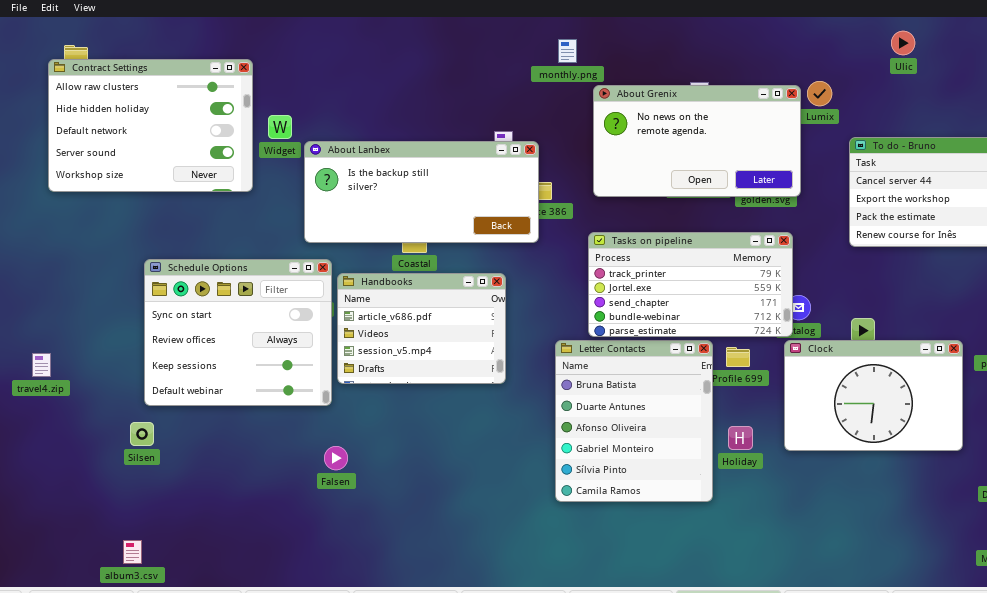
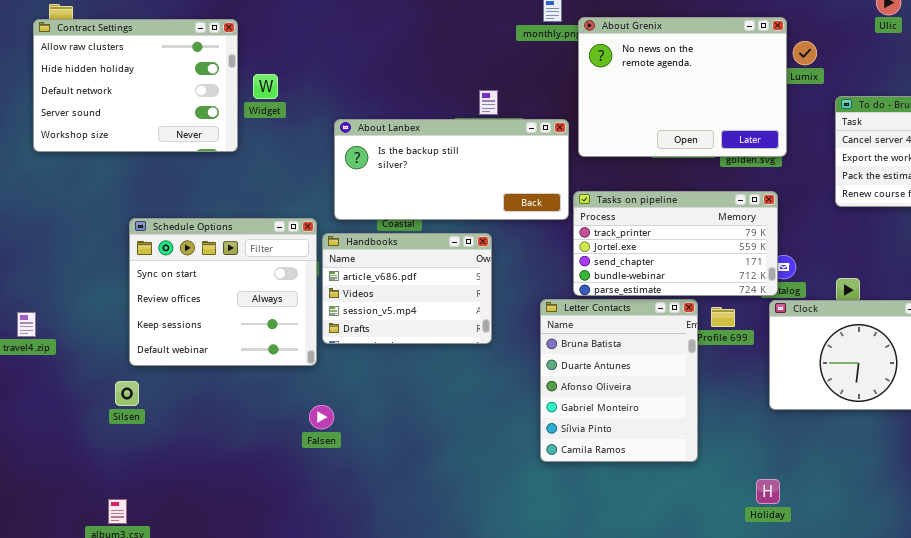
About Grenix: [593,85,801,197] -> [578,17,787,157], resized
About Lanbex: [304,141,539,243] -> [334,119,569,220], moved
Holiday: [728,426,753,450] -> [756,479,780,504], moved

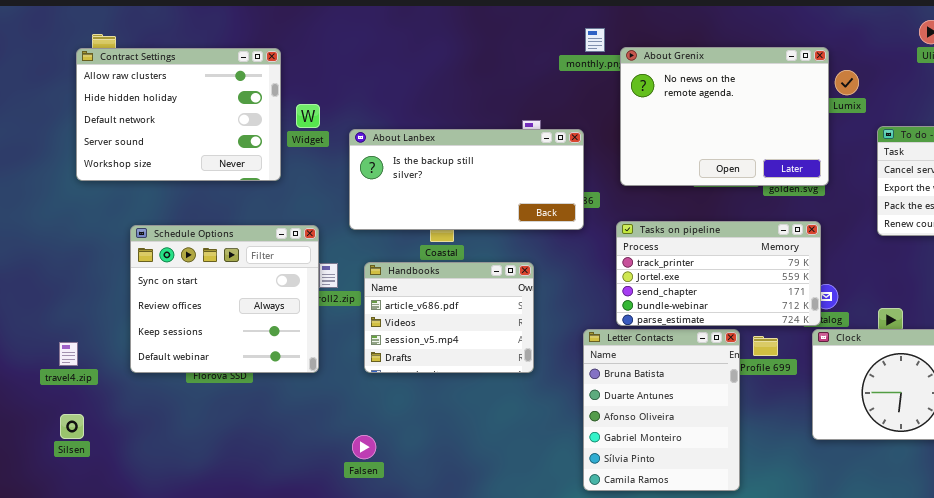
About Lanbex: [334,119,569,220] -> [349,129,584,230], moved
Schedule Options: [129,218,317,366] -> [130,225,319,373], moved
Silsen: [115,381,139,406] -> [60,414,84,439], moved

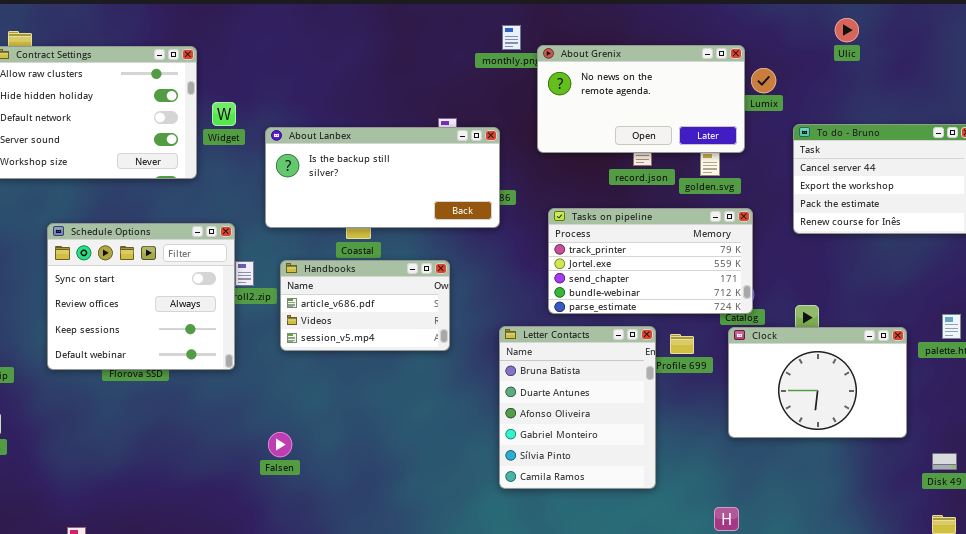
About Grenix: [620,47,829,186] -> [537,45,745,153], resized
Tasks on pipeline: [616,221,821,326] -> [548,208,753,314], moved
Handbooks: [364,262,534,373] -> [280,260,450,351], resized

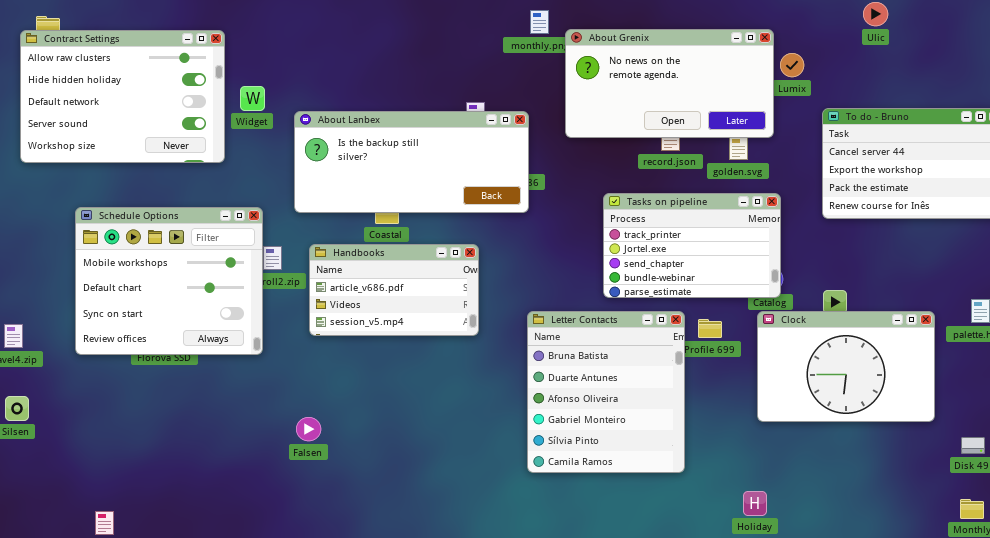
Tasks on pipeline: [548,208,753,314] -> [603,193,781,298], resized
Schedule Options: [47,223,235,370] -> [75,207,263,355], scrolled up 2 rows

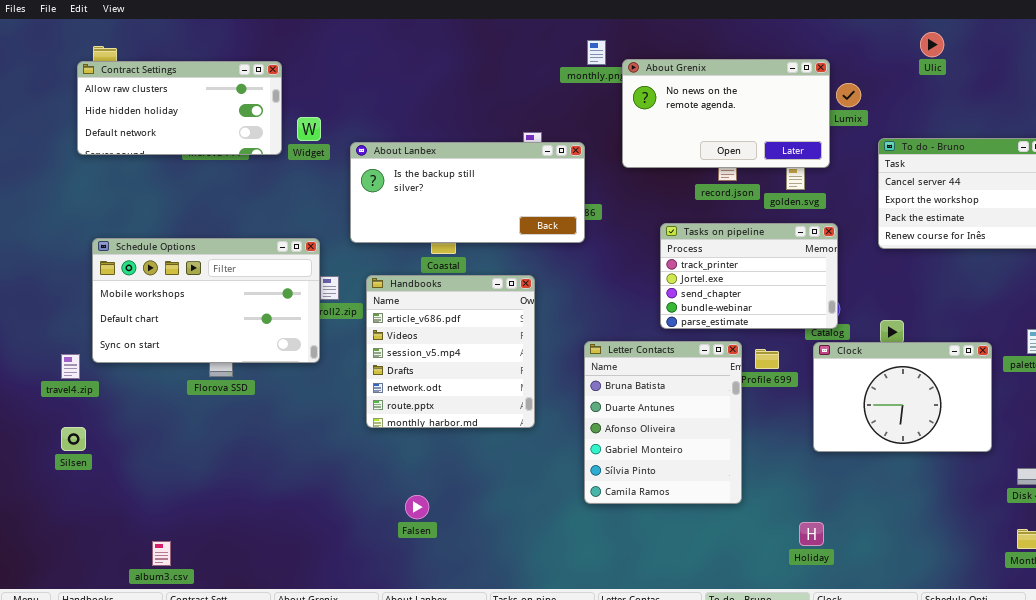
Contract Settings: [20,30,225,163] -> [77,61,282,155], resized
Schedule Options: [75,207,263,355] -> [92,238,320,363], resized
Handbooks: [309,244,479,336] -> [366,275,535,428], resized
Falsen: [296,417,321,441] -> [405,495,429,519], moved

